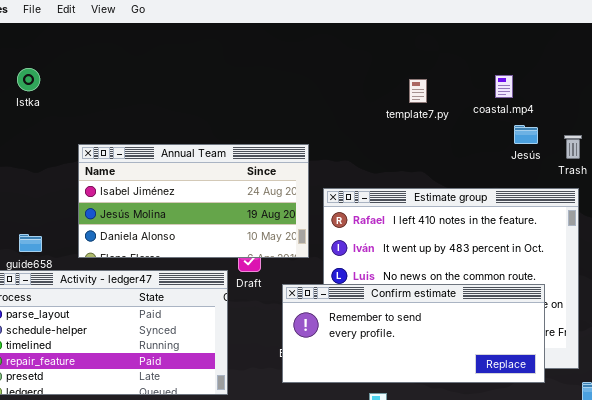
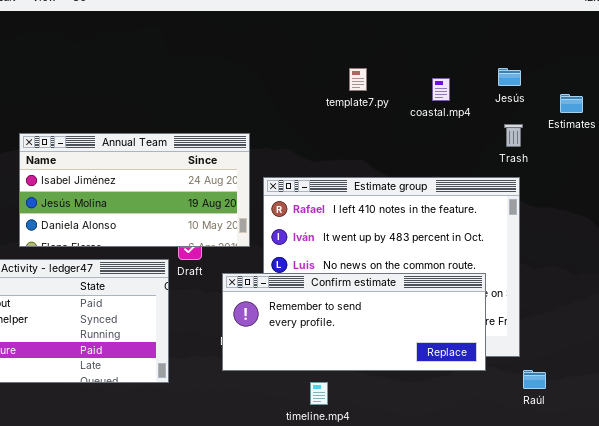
coastal.mp4: [495,75,513,98] -> [432,78,450,101], moved
Jesús: [514,125,538,144] -> [498,68,521,86], moved

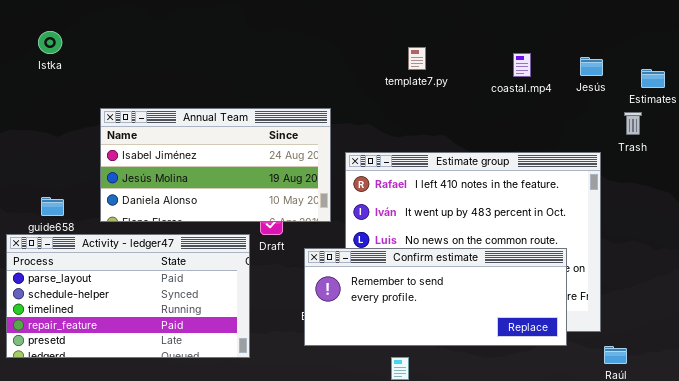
template7.py: [349,68,367,91] -> [408,47,426,70], moved
Jesús: [498,68,521,86] -> [580,57,603,76], moved
Trash: [504,124,523,147] -> [624,112,642,135], moved

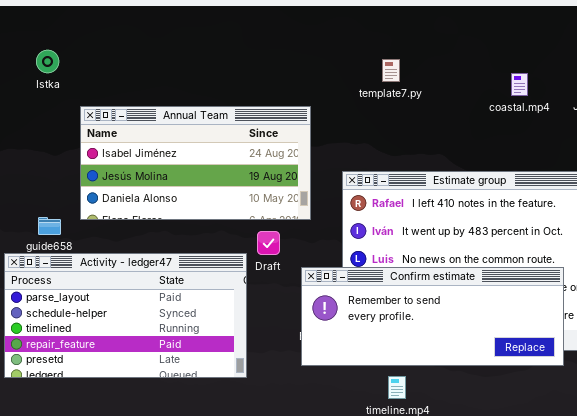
template7.py: [408,47,426,70] -> [382,59,400,82], moved
Annual Team: [100,108,331,222] -> [80,106,311,220], moved

